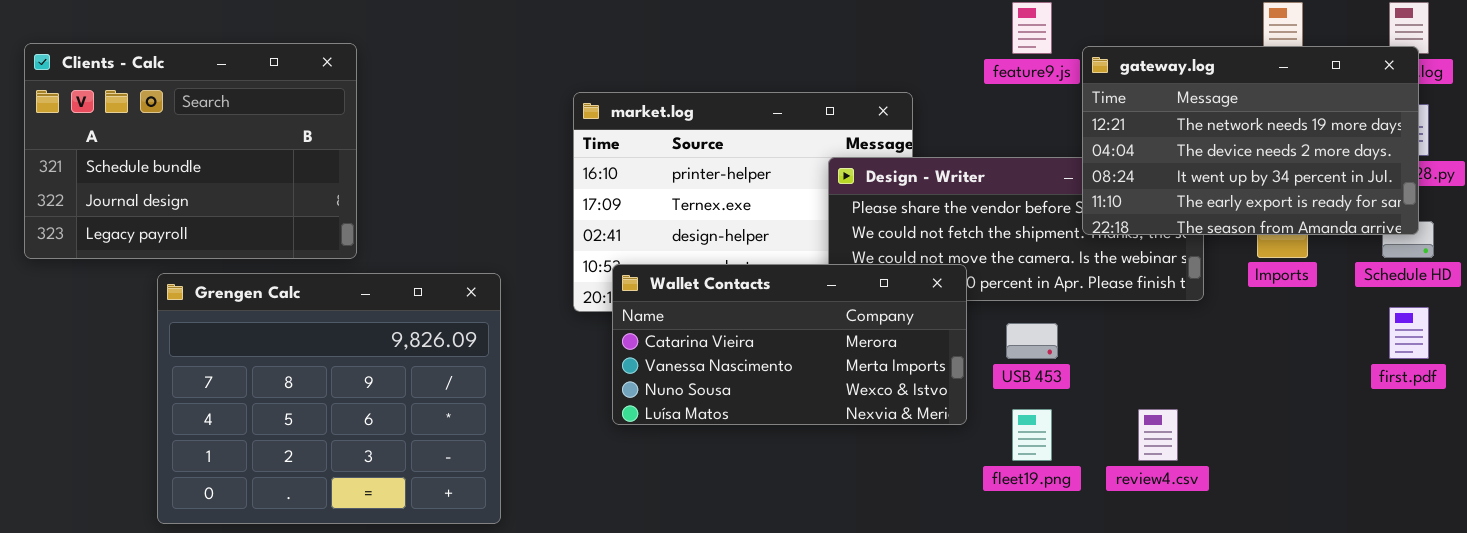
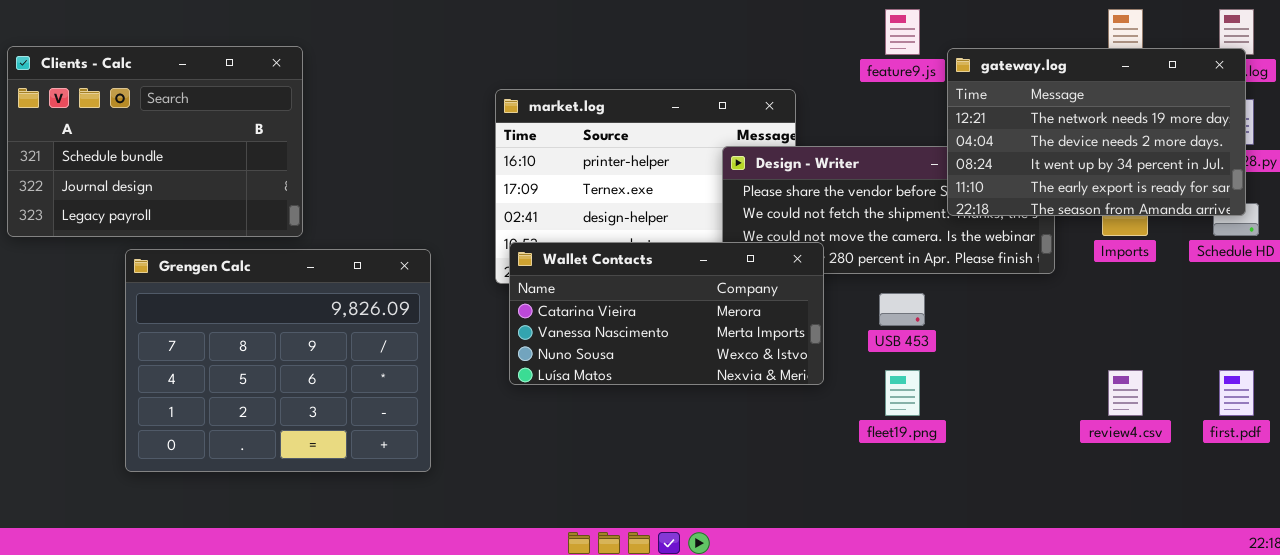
Wallet Contacts: [612,264,967,425] -> [509,242,824,385], moved
first.pdf: [1389,307,1429,359] -> [1219,370,1254,416], moved
review4.csv: [1138,409,1178,461] -> [1108,370,1143,416], moved

